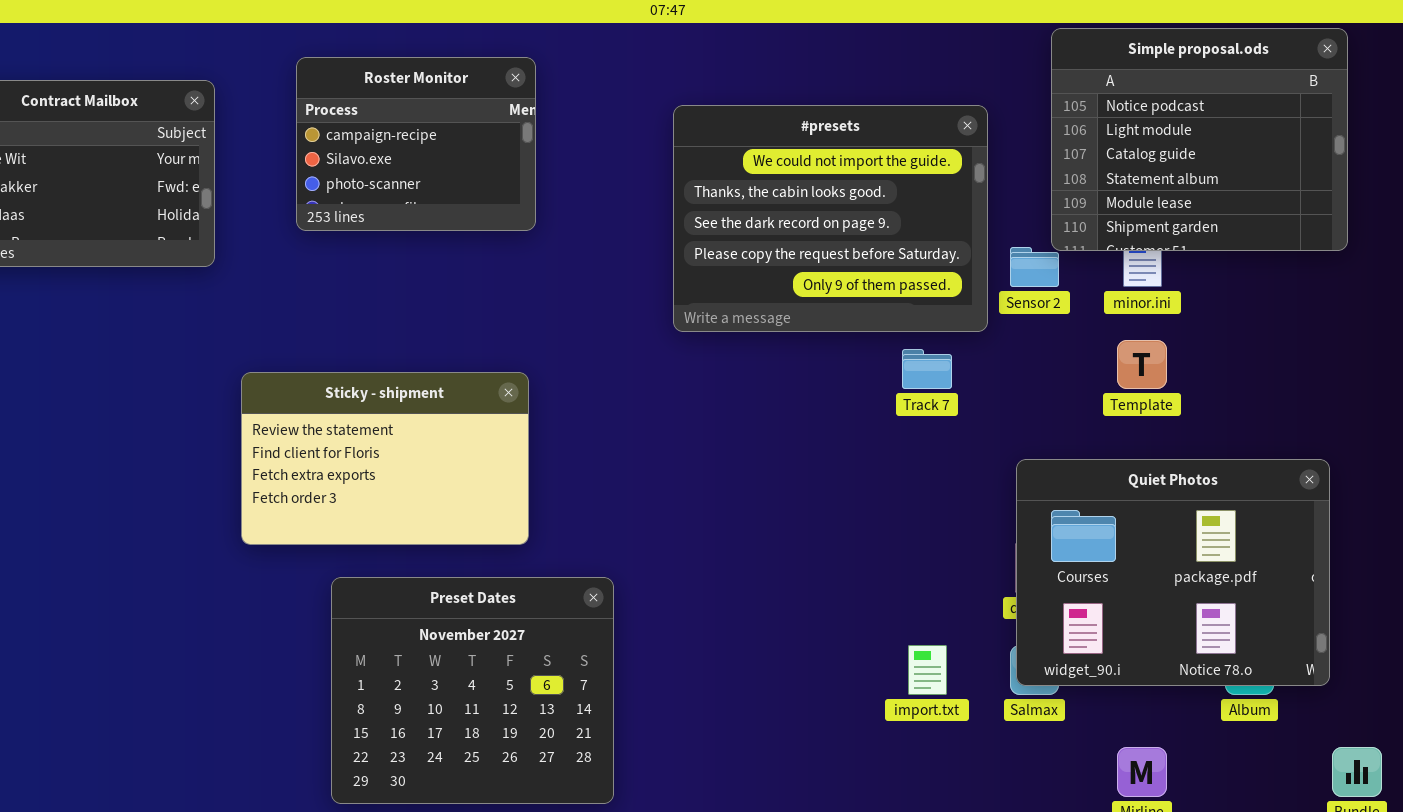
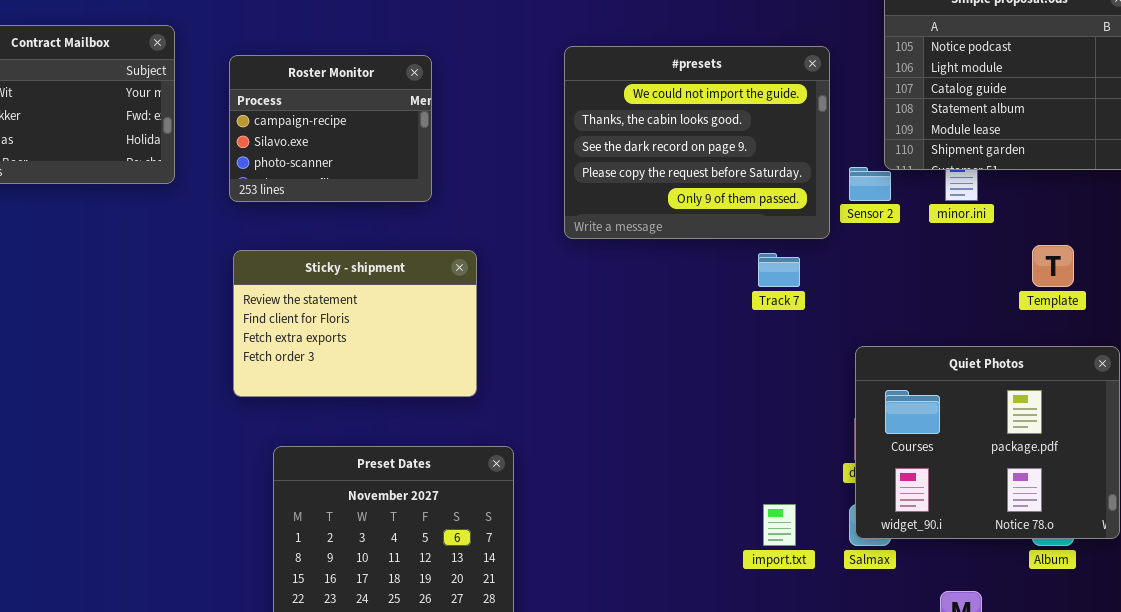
Roster Monitor: [296,57,536,231] -> [229,55,432,202], moved
Template: [1117,340,1167,389] -> [1032,245,1074,287], moved
Sticky - shipment: [241,372,529,545] -> [233,250,477,397], moved

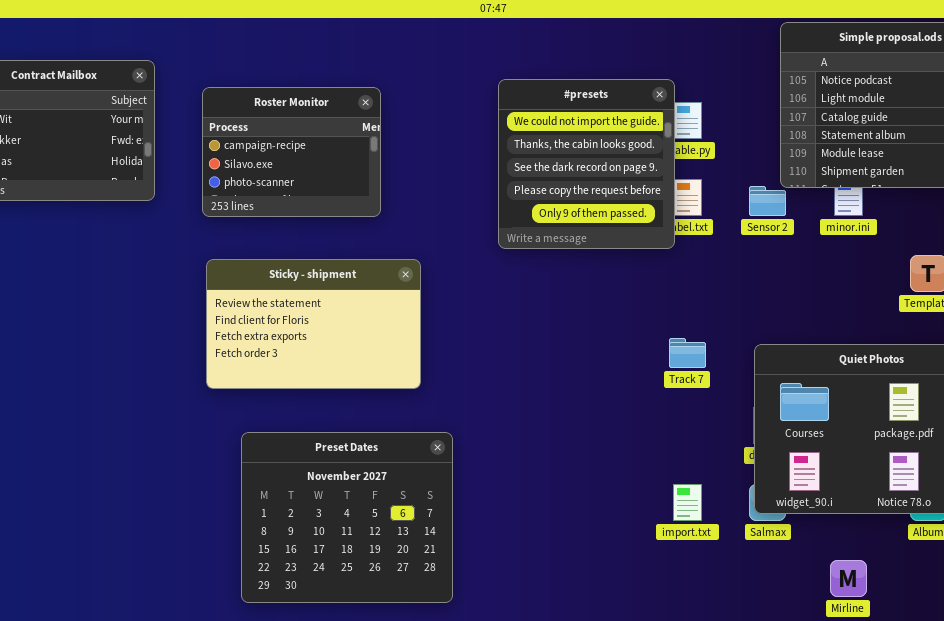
#presets: [564,46,830,239] -> [498,79,675,249], resized
Track 7: [758,253,800,287] -> [669,338,706,368], moved

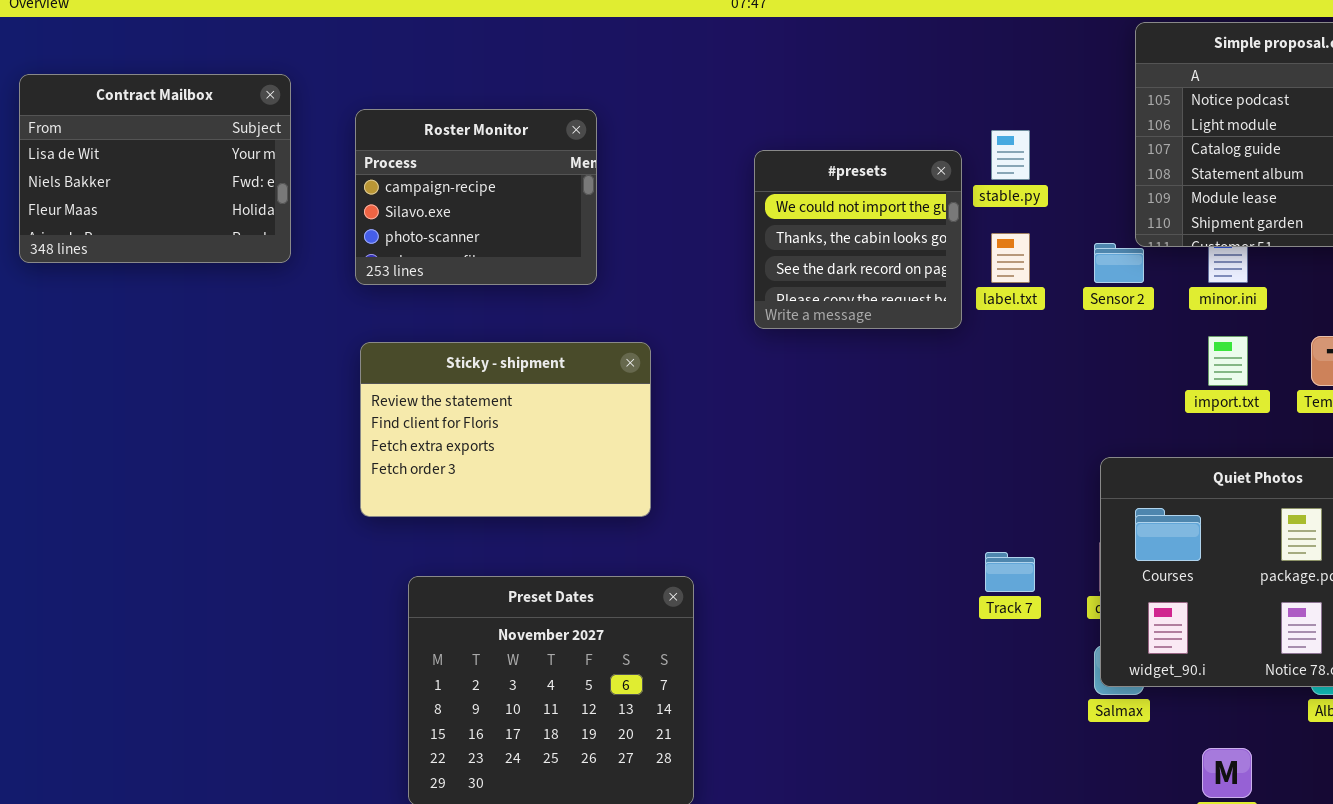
#presets: [498,79,675,249] -> [754,150,962,329], resized
Track 7: [669,338,706,368] -> [985,552,1035,592], moved
import.txt: [673,484,702,521] -> [1208,336,1248,386], moved

